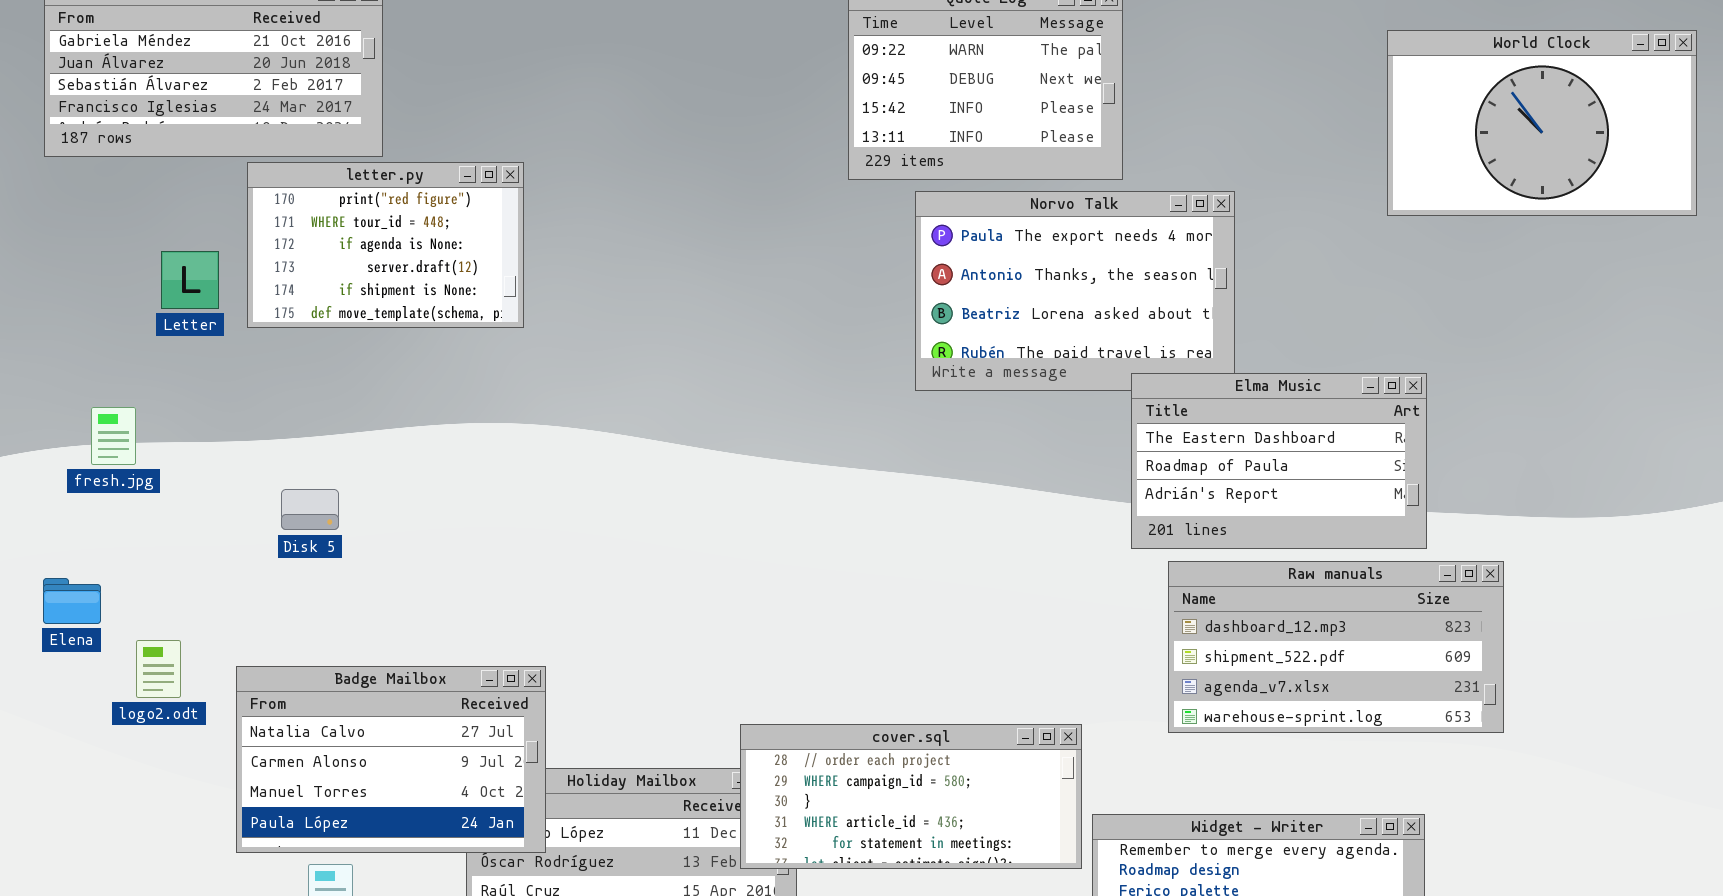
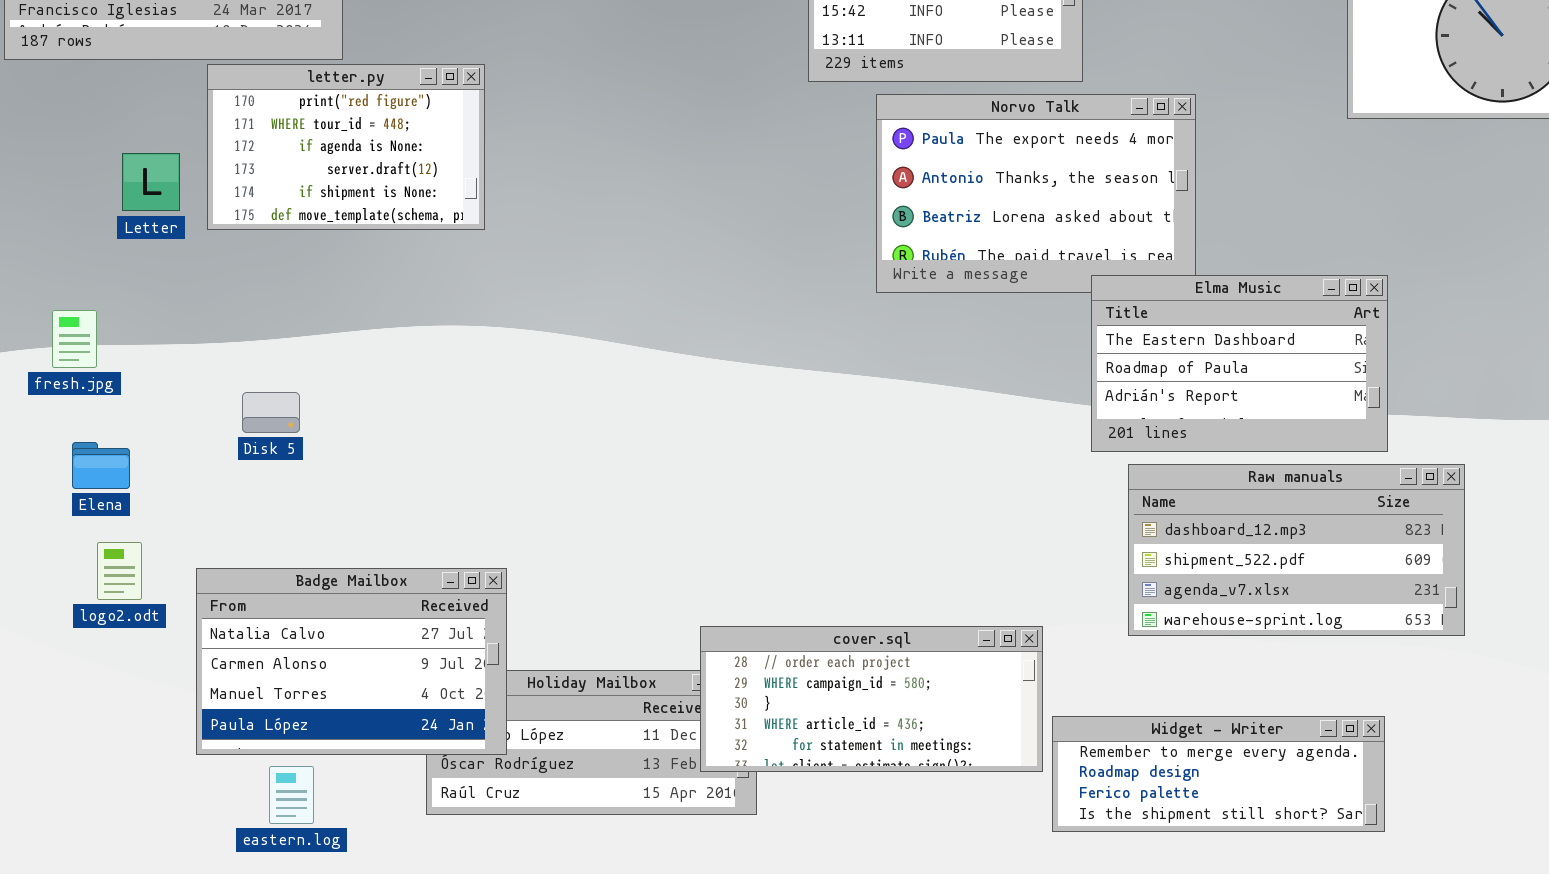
Elena: [43,578,101,624] -> [72,442,130,489], moved

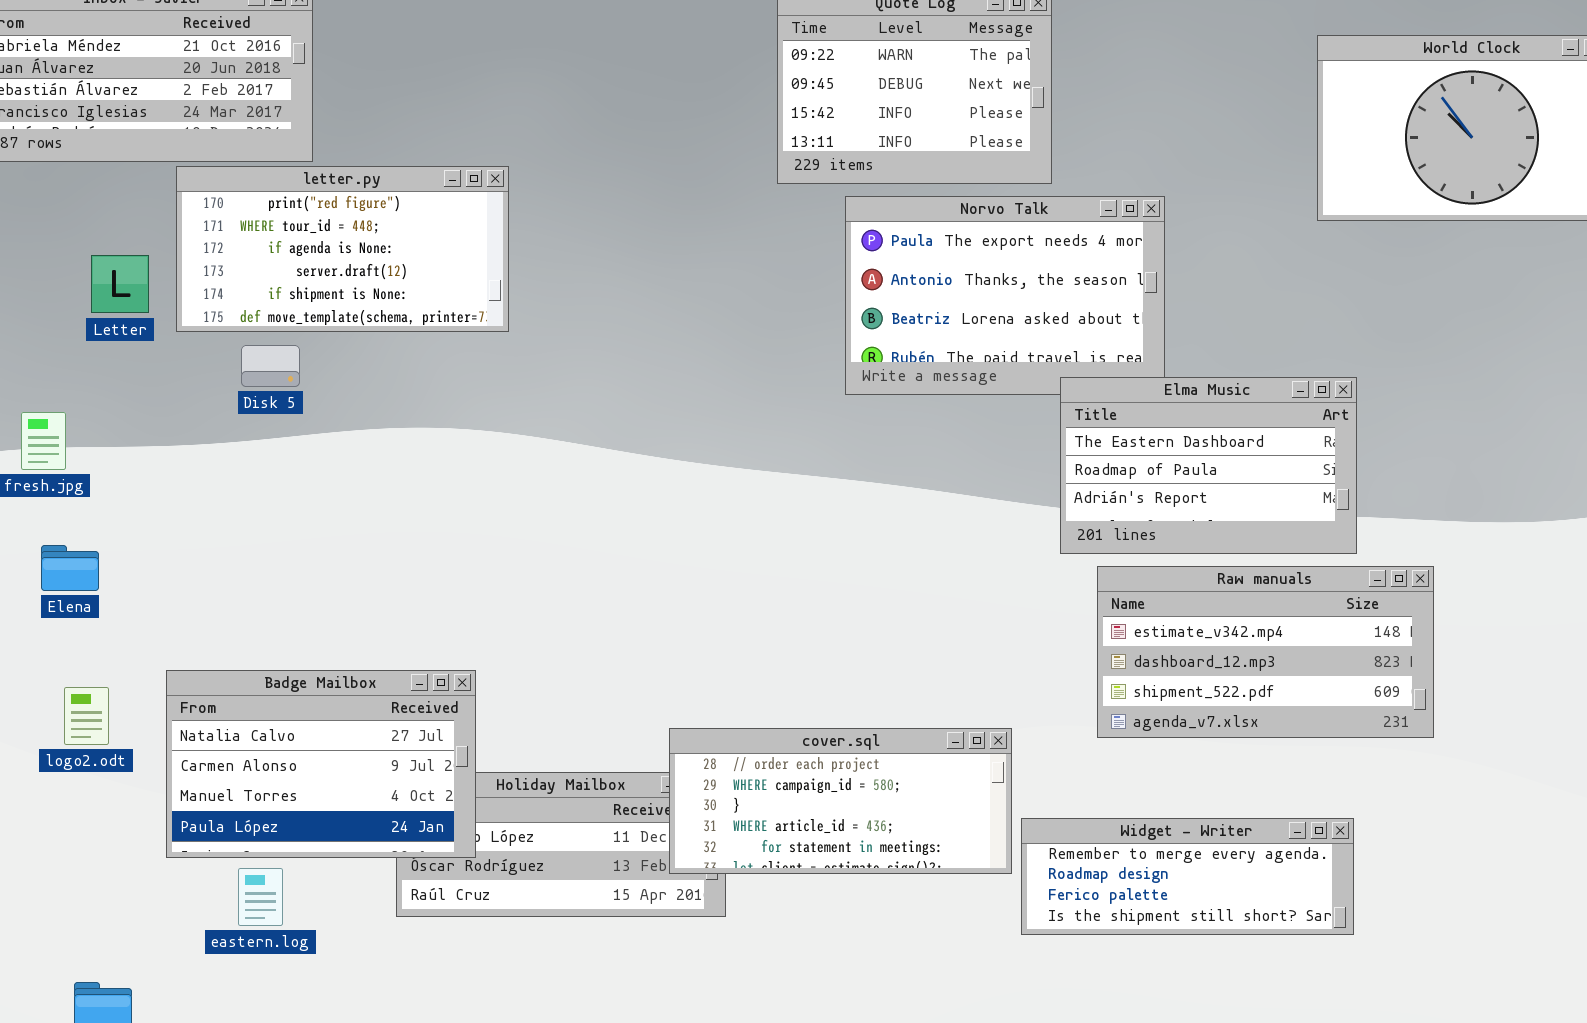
letter.py: [207,64,485,230] -> [176,166,509,332], resized
Disk 5: [242,392,300,433] -> [241,345,300,387], moved
Raw manuals: [1128,464,1465,636] -> [1097,566,1434,738], scrolled up 1 row
logo2.odt: [97,542,142,600] -> [64,687,109,745], moved

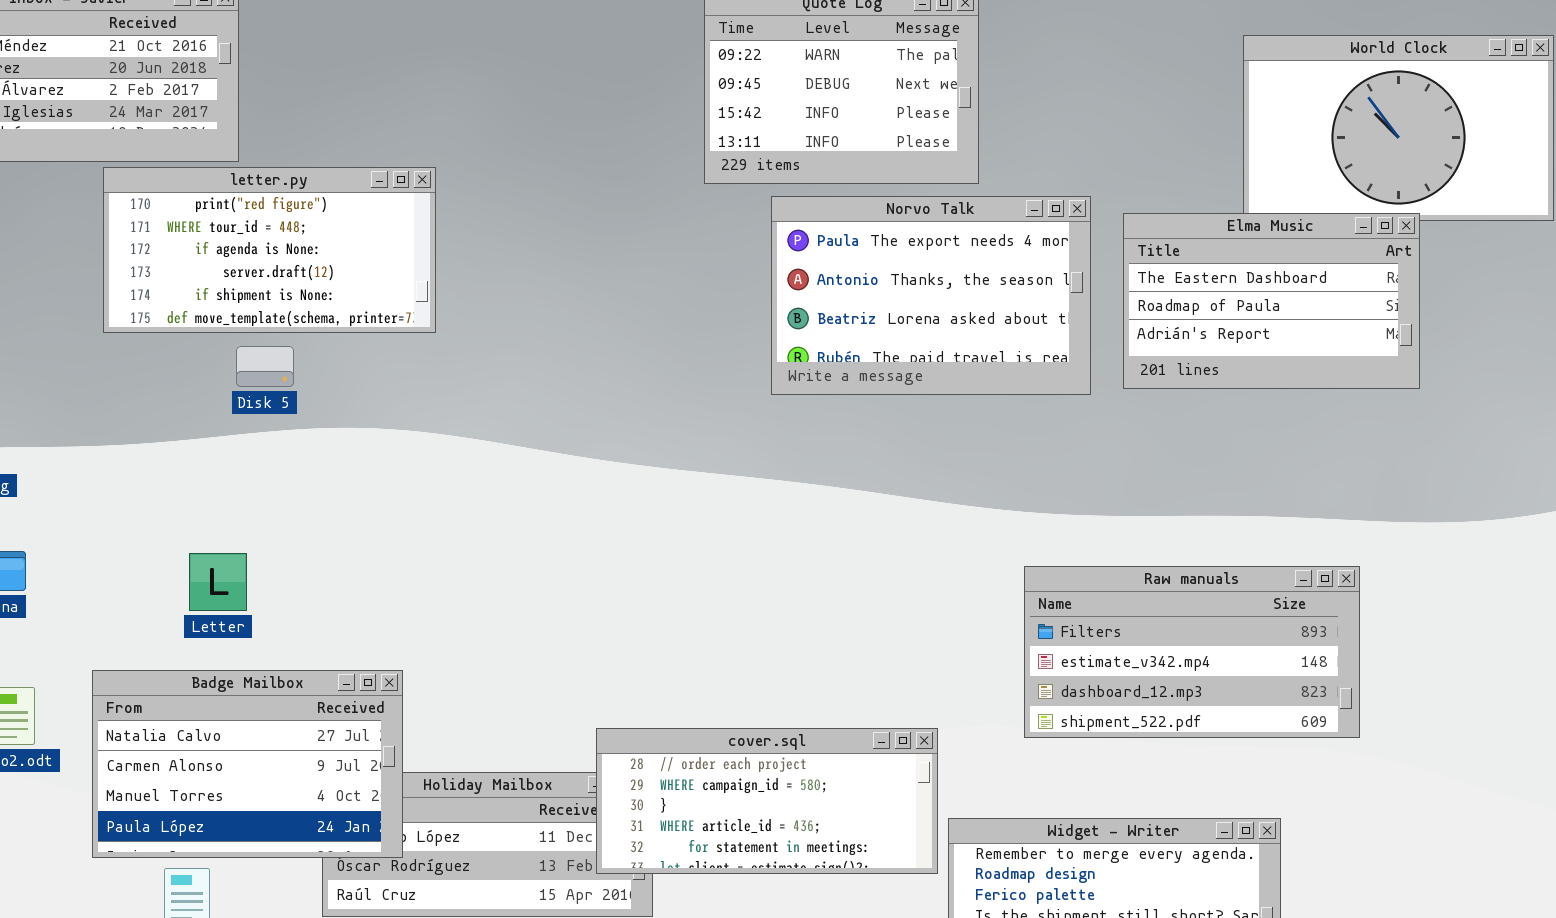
Letter: [91,255,149,313] -> [189,553,247,611], moved
Disk 5: [241,345,300,387] -> [236,346,294,387], moved
Elma Music: [1060,377,1357,554] -> [1123,213,1420,389], moved
Raw manuals: [1097,566,1434,738] -> [1024,566,1360,738], scrolled up 1 row

